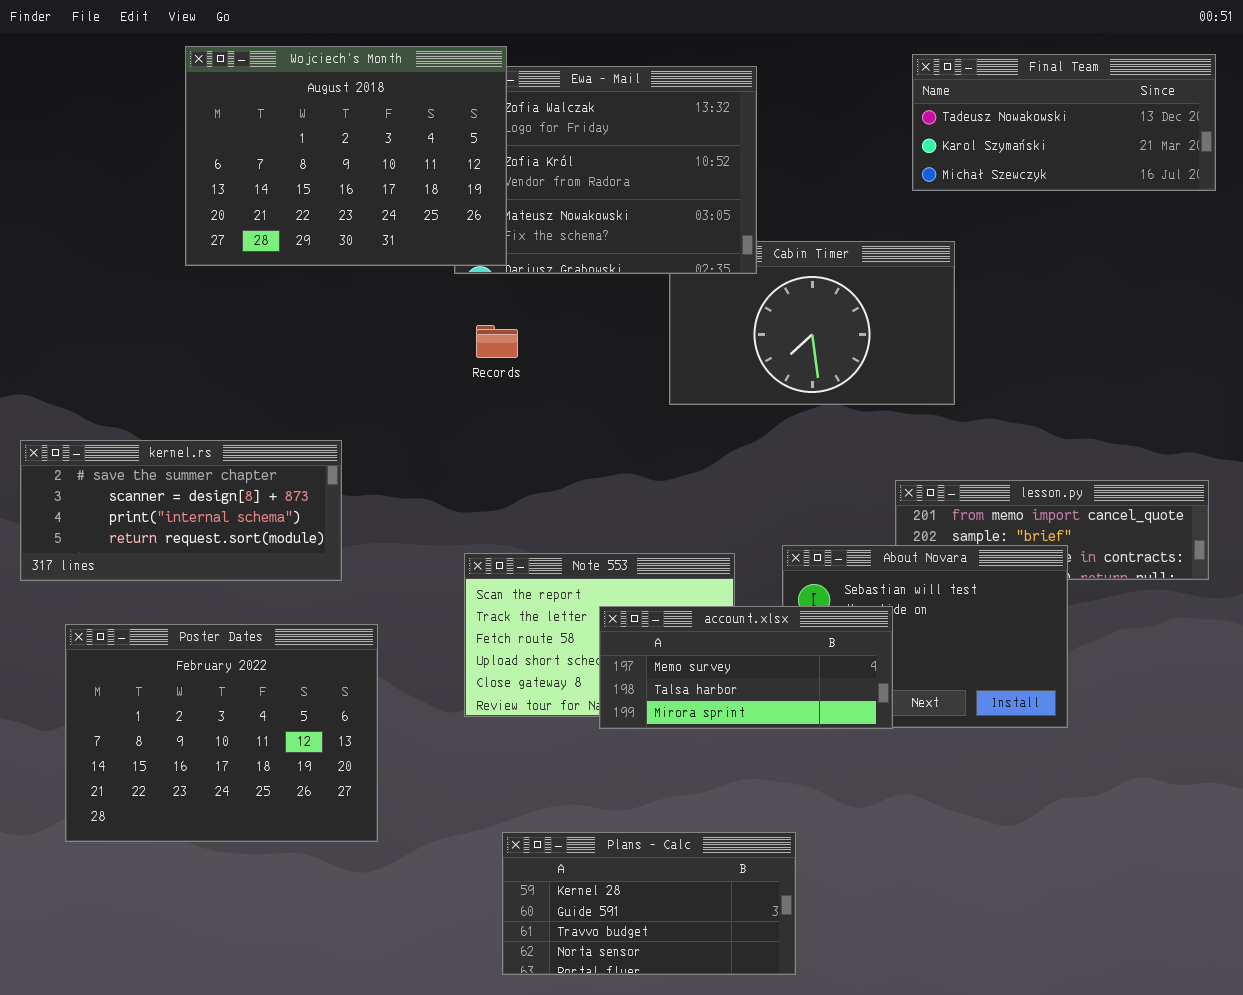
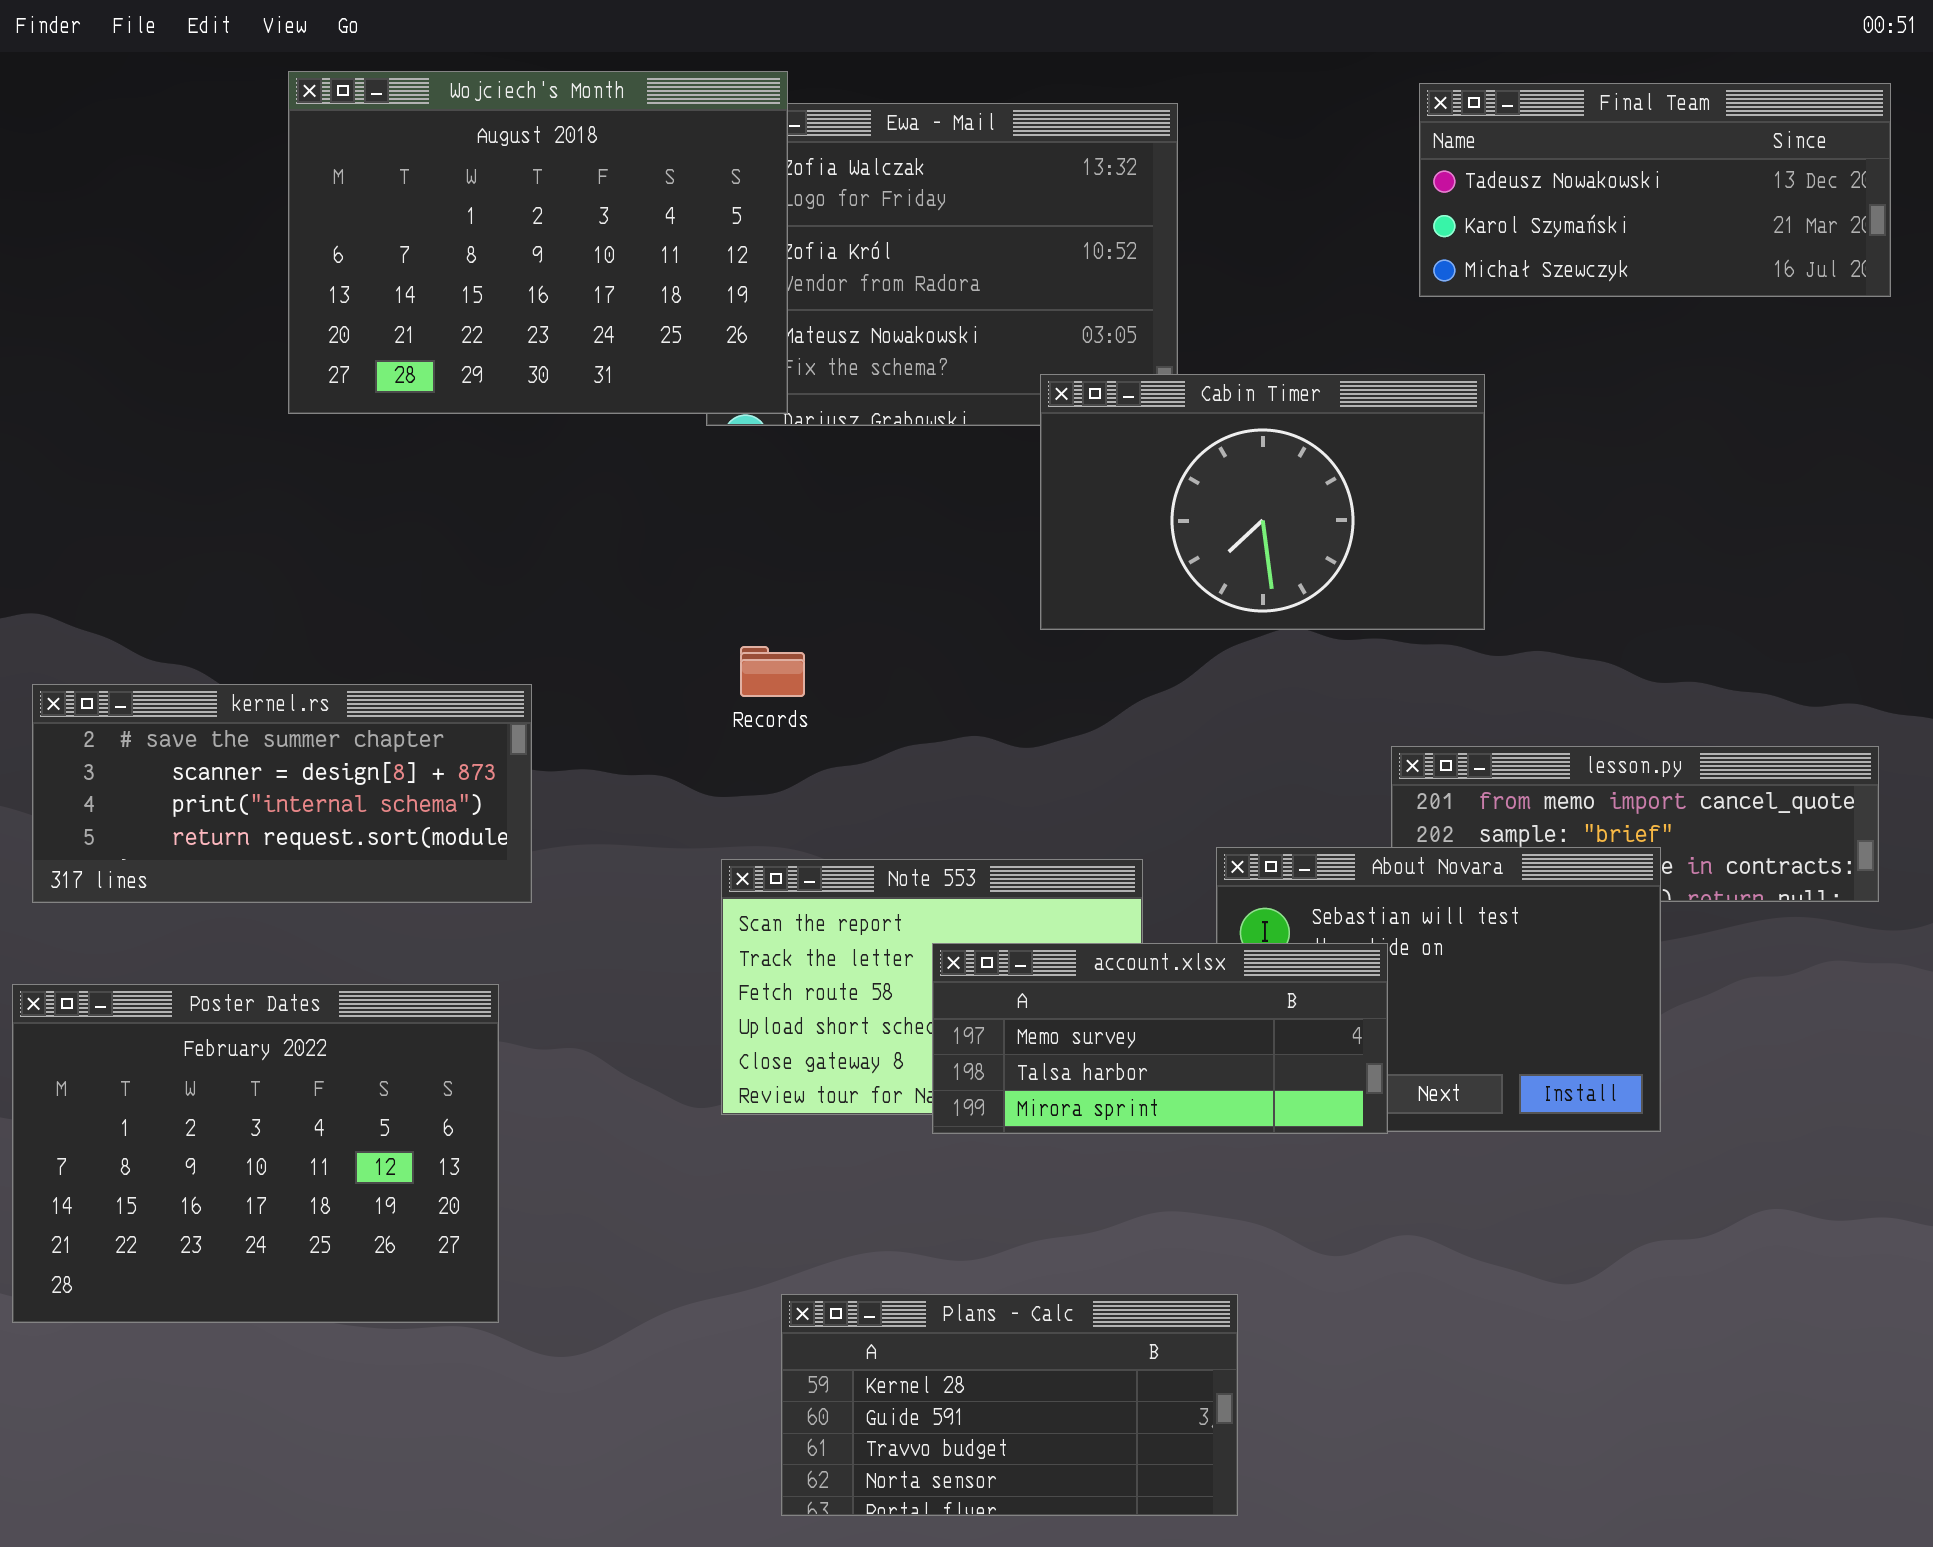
Cabin Timer: [669,241,955,405] -> [1040,374,1485,630], raised
Records: [476,325,518,358] -> [740,646,805,697], moved
Poster Dates: [65,624,378,842] -> [12,984,499,1323], moved

